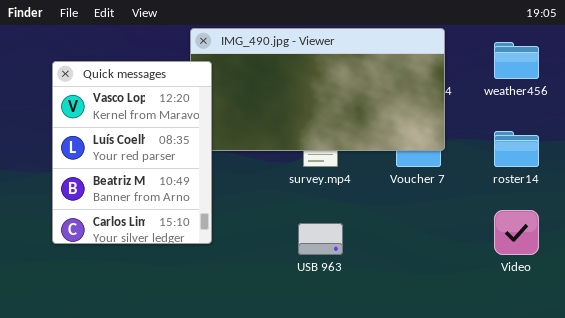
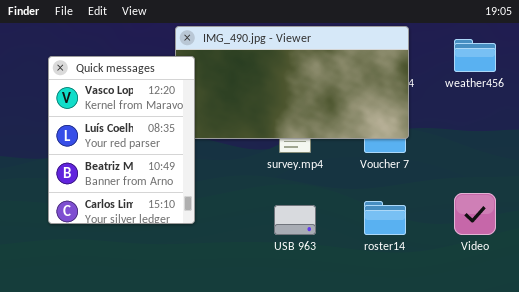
roster14: [494,131,539,167] -> [364,201,406,235], moved

